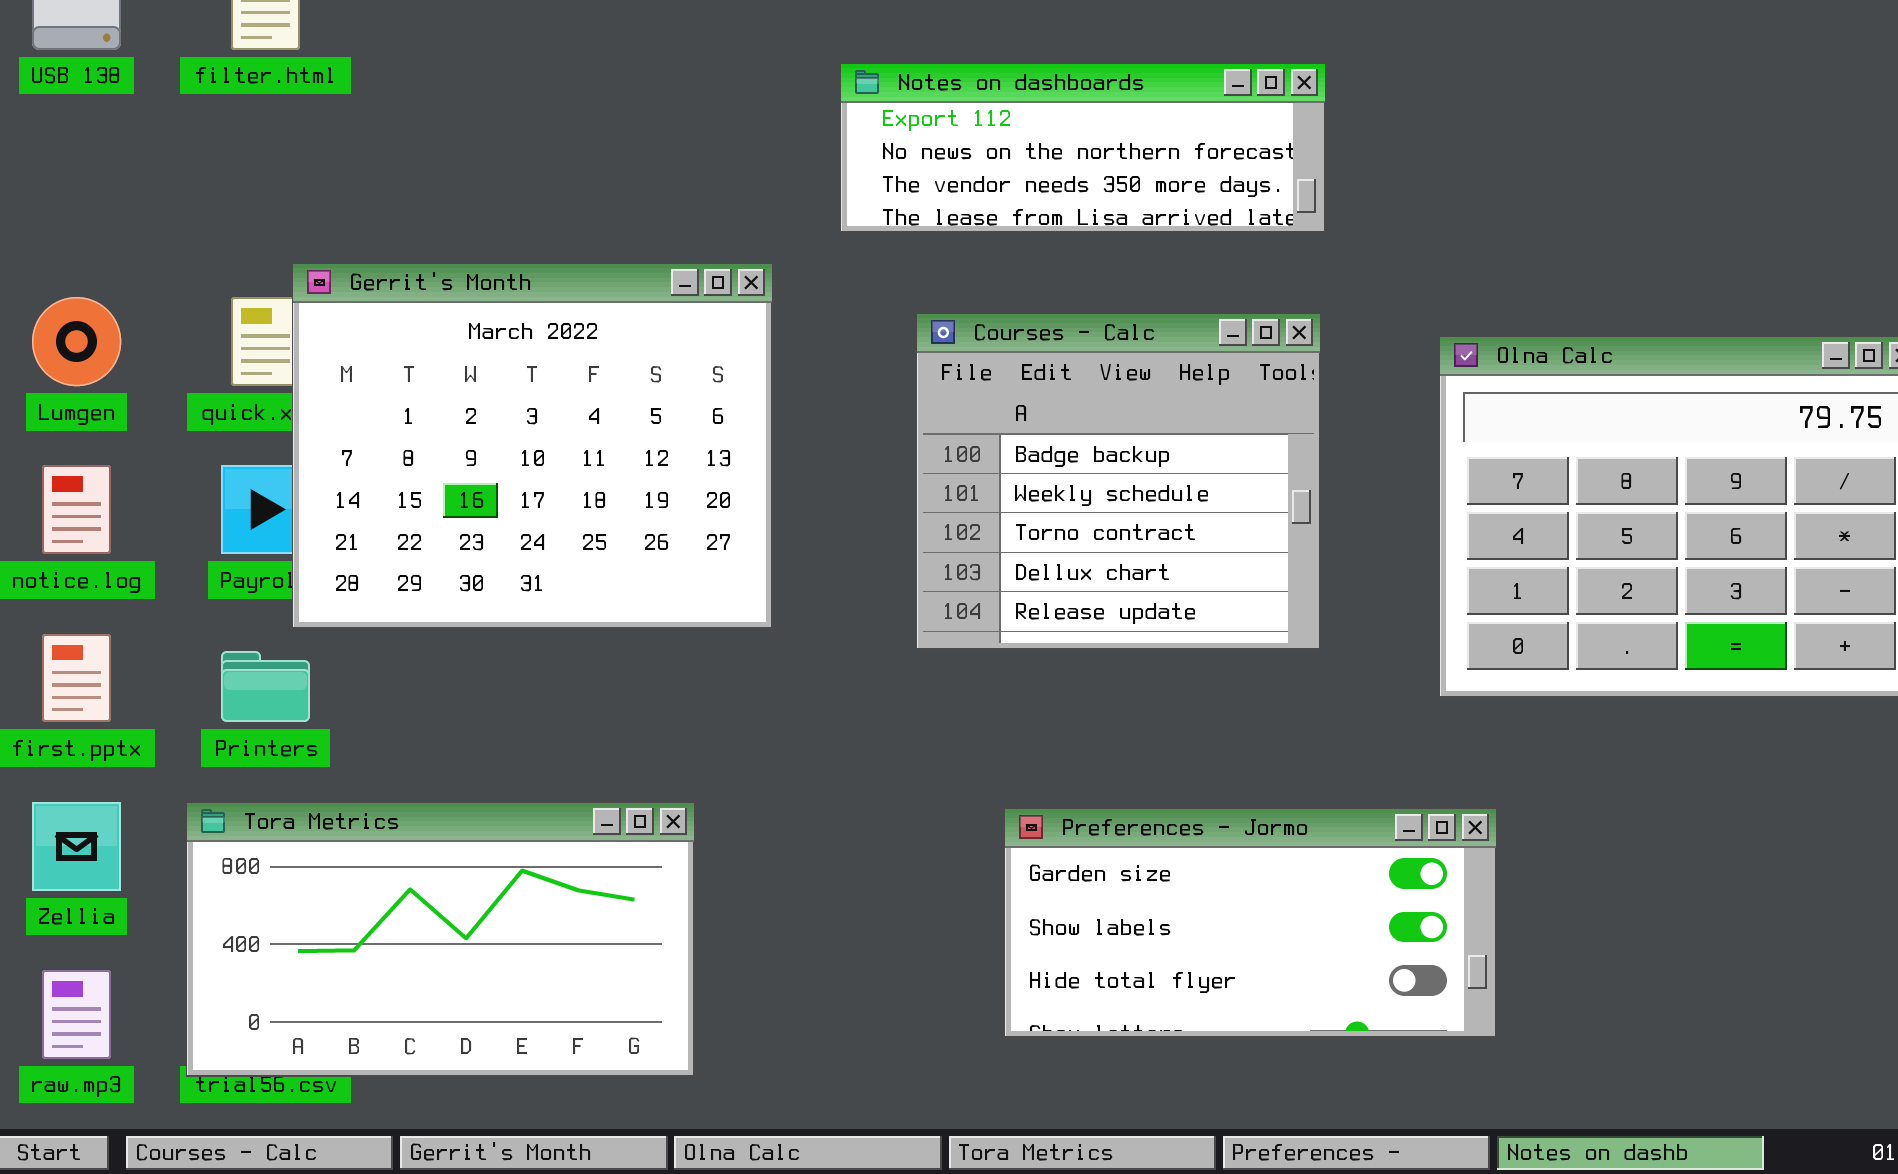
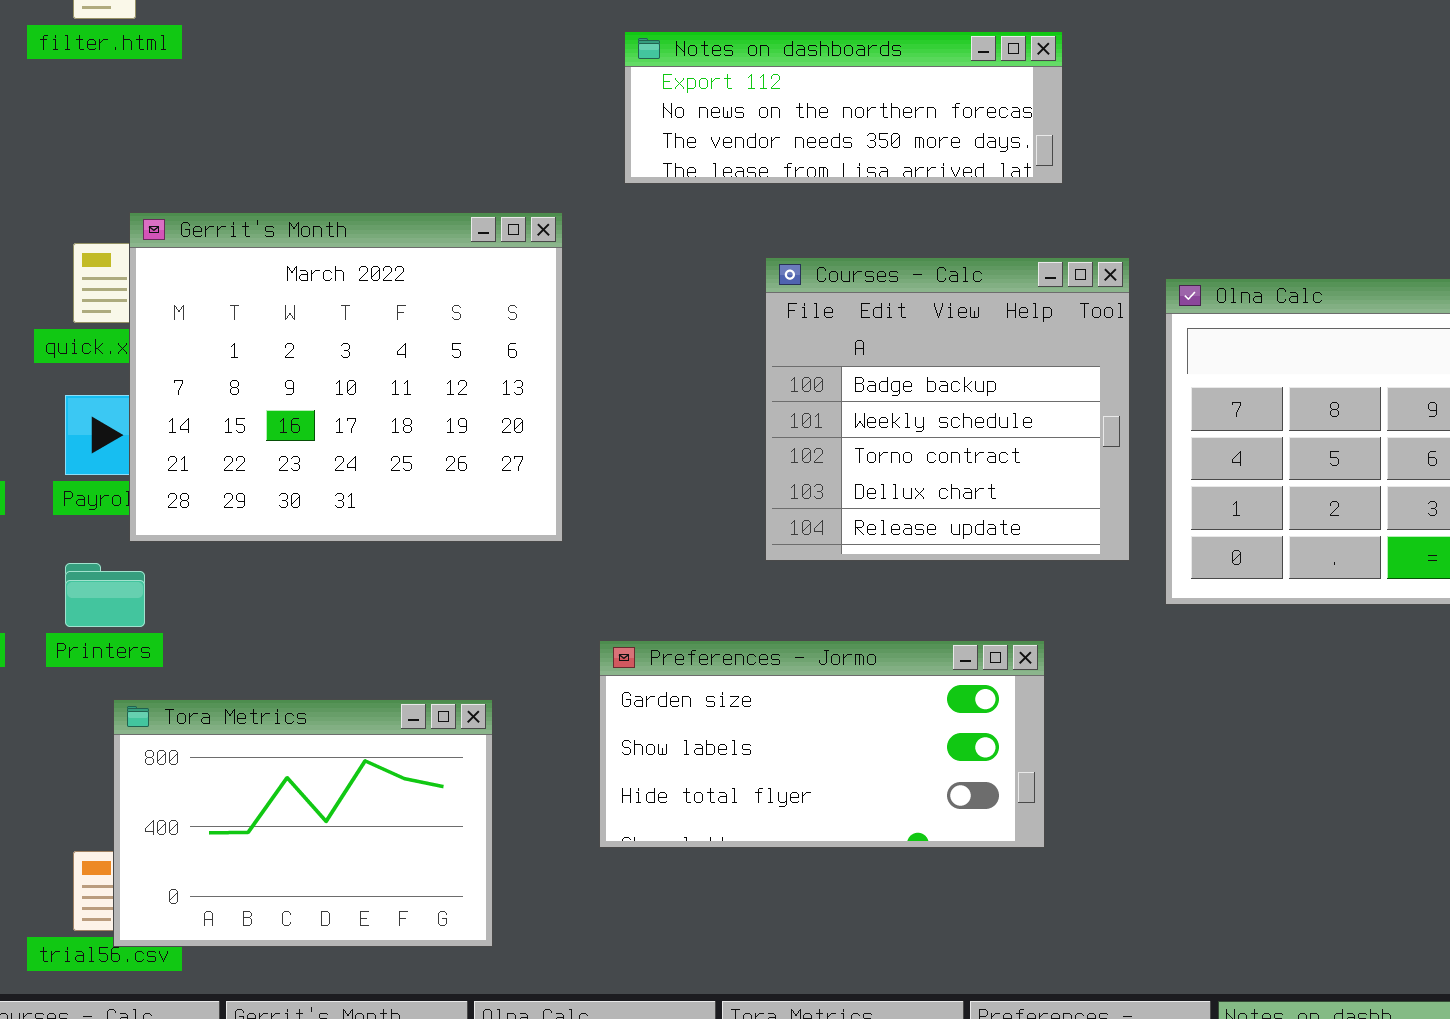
Courses - Calc: [916,313,1321,650] -> [765,257,1130,561], moved
Tora Metrics: [186,802,695,1077] -> [113,699,493,947], resized
Preferences - Jormo: [1004,808,1497,1038] -> [599,640,1045,848], moved

